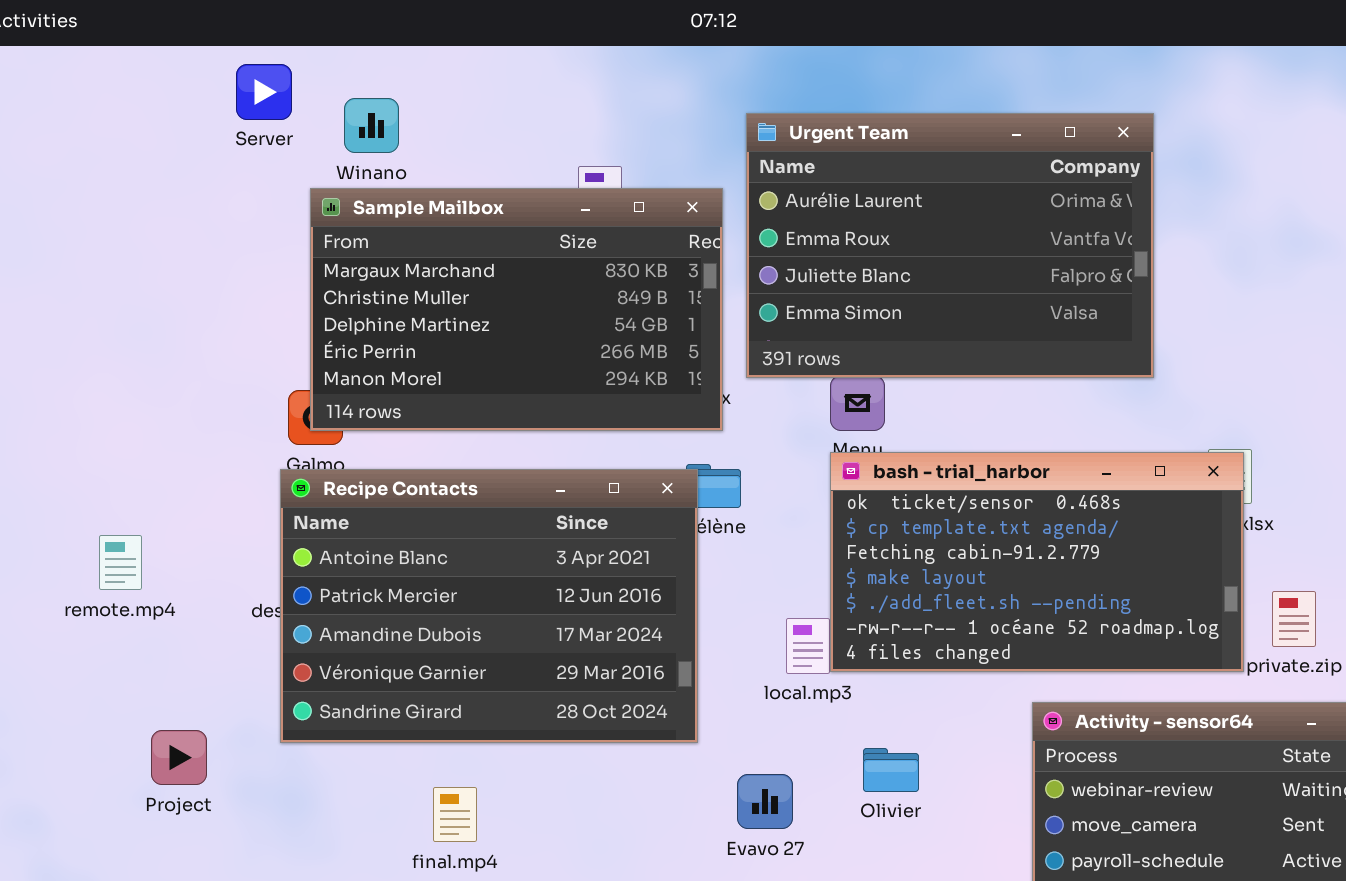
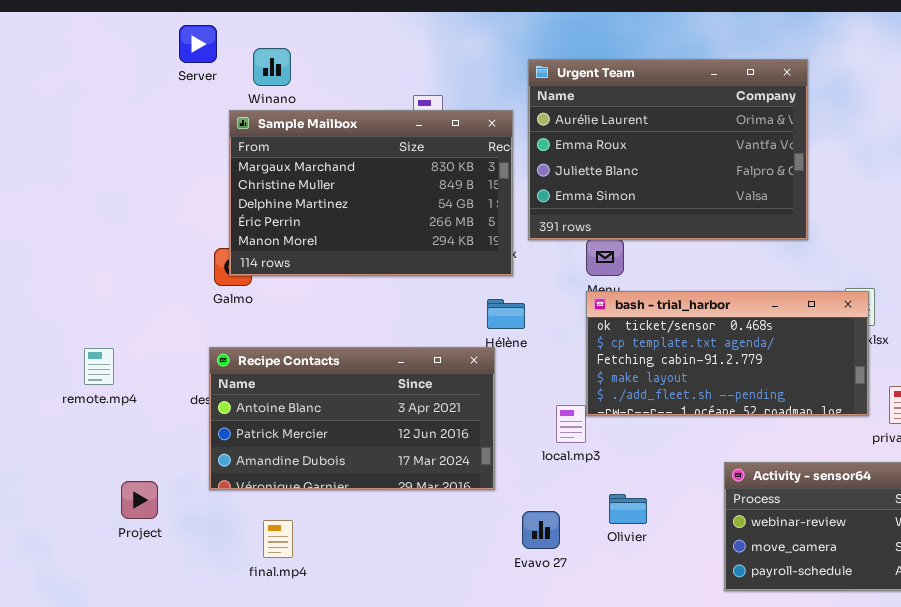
bash - trial_harbor: [830,452,1244,672] -> [586,291,869,416], resized
Recipe Contacts: [280,469,698,743] -> [209,347,495,490], resized
final.mp4: [433,787,477,842] -> [263,520,293,558], moved

